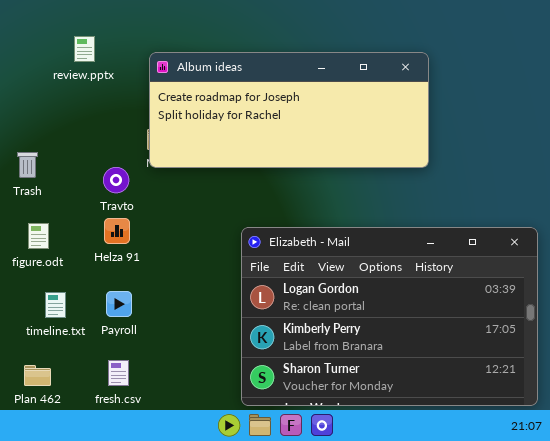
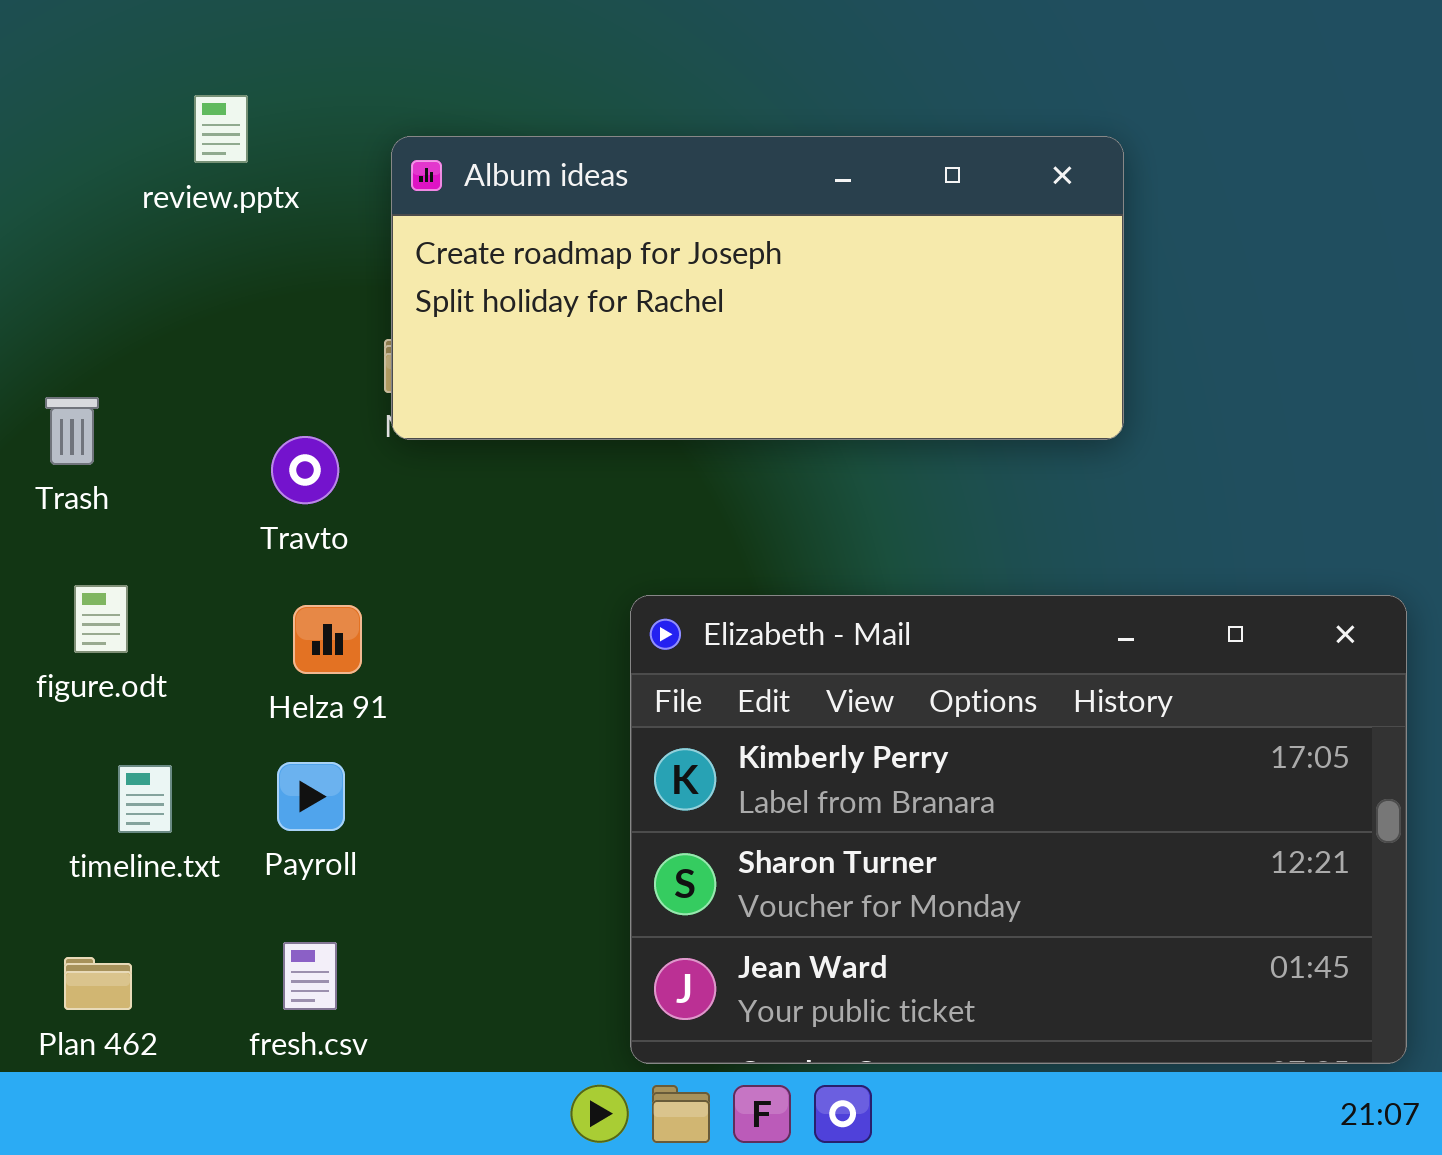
Helza 91: [104,218,130,244] -> [293,605,362,674], moved
Elizabeth - Mail: [241,227,538,406] -> [630,595,1407,1064], scrolled down 1 row

